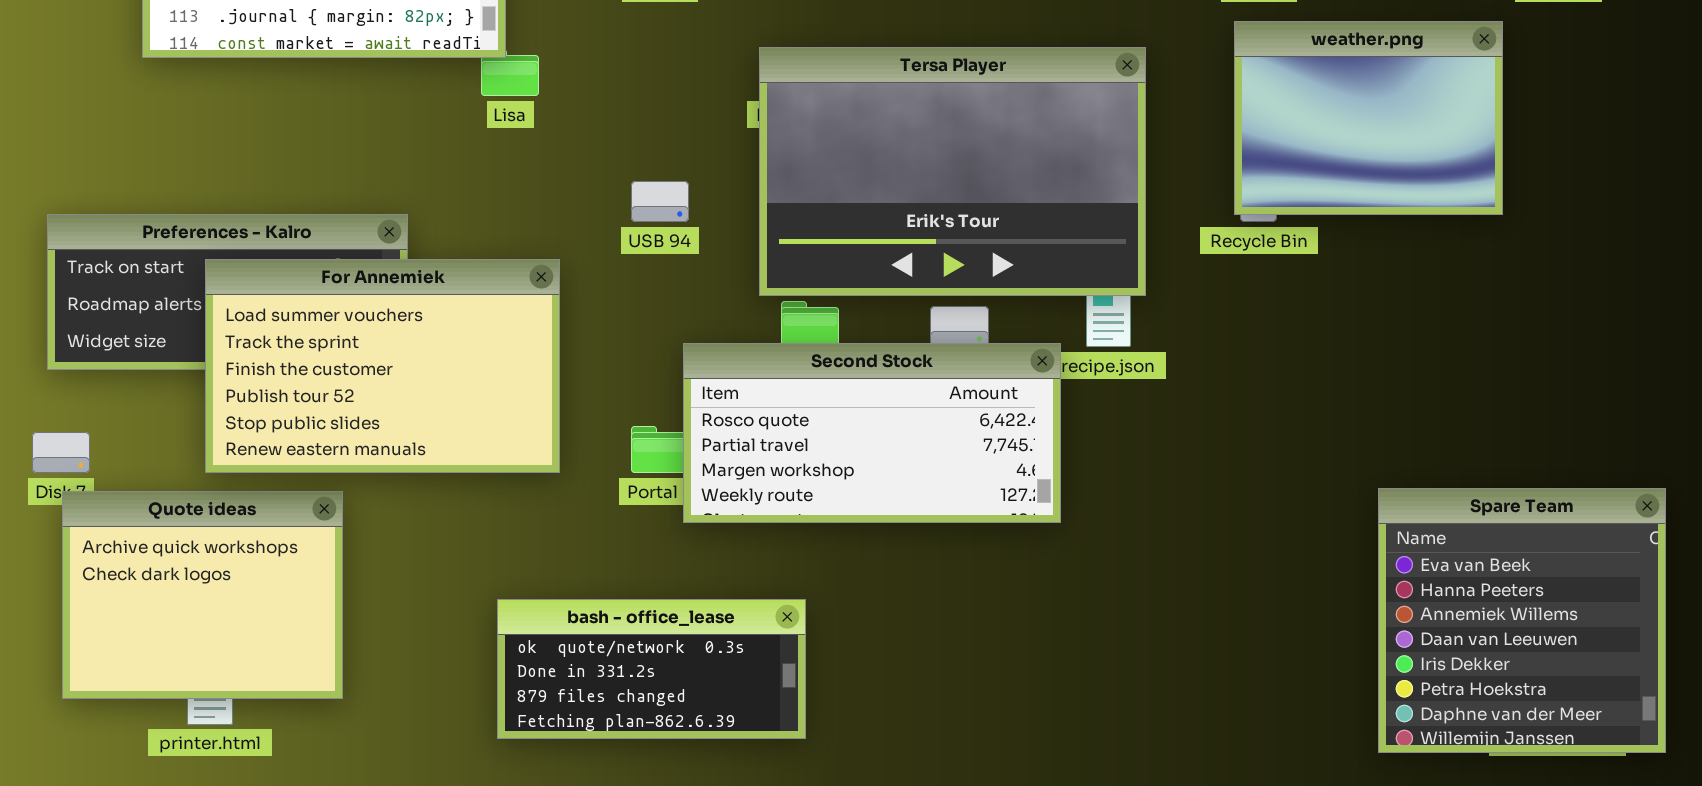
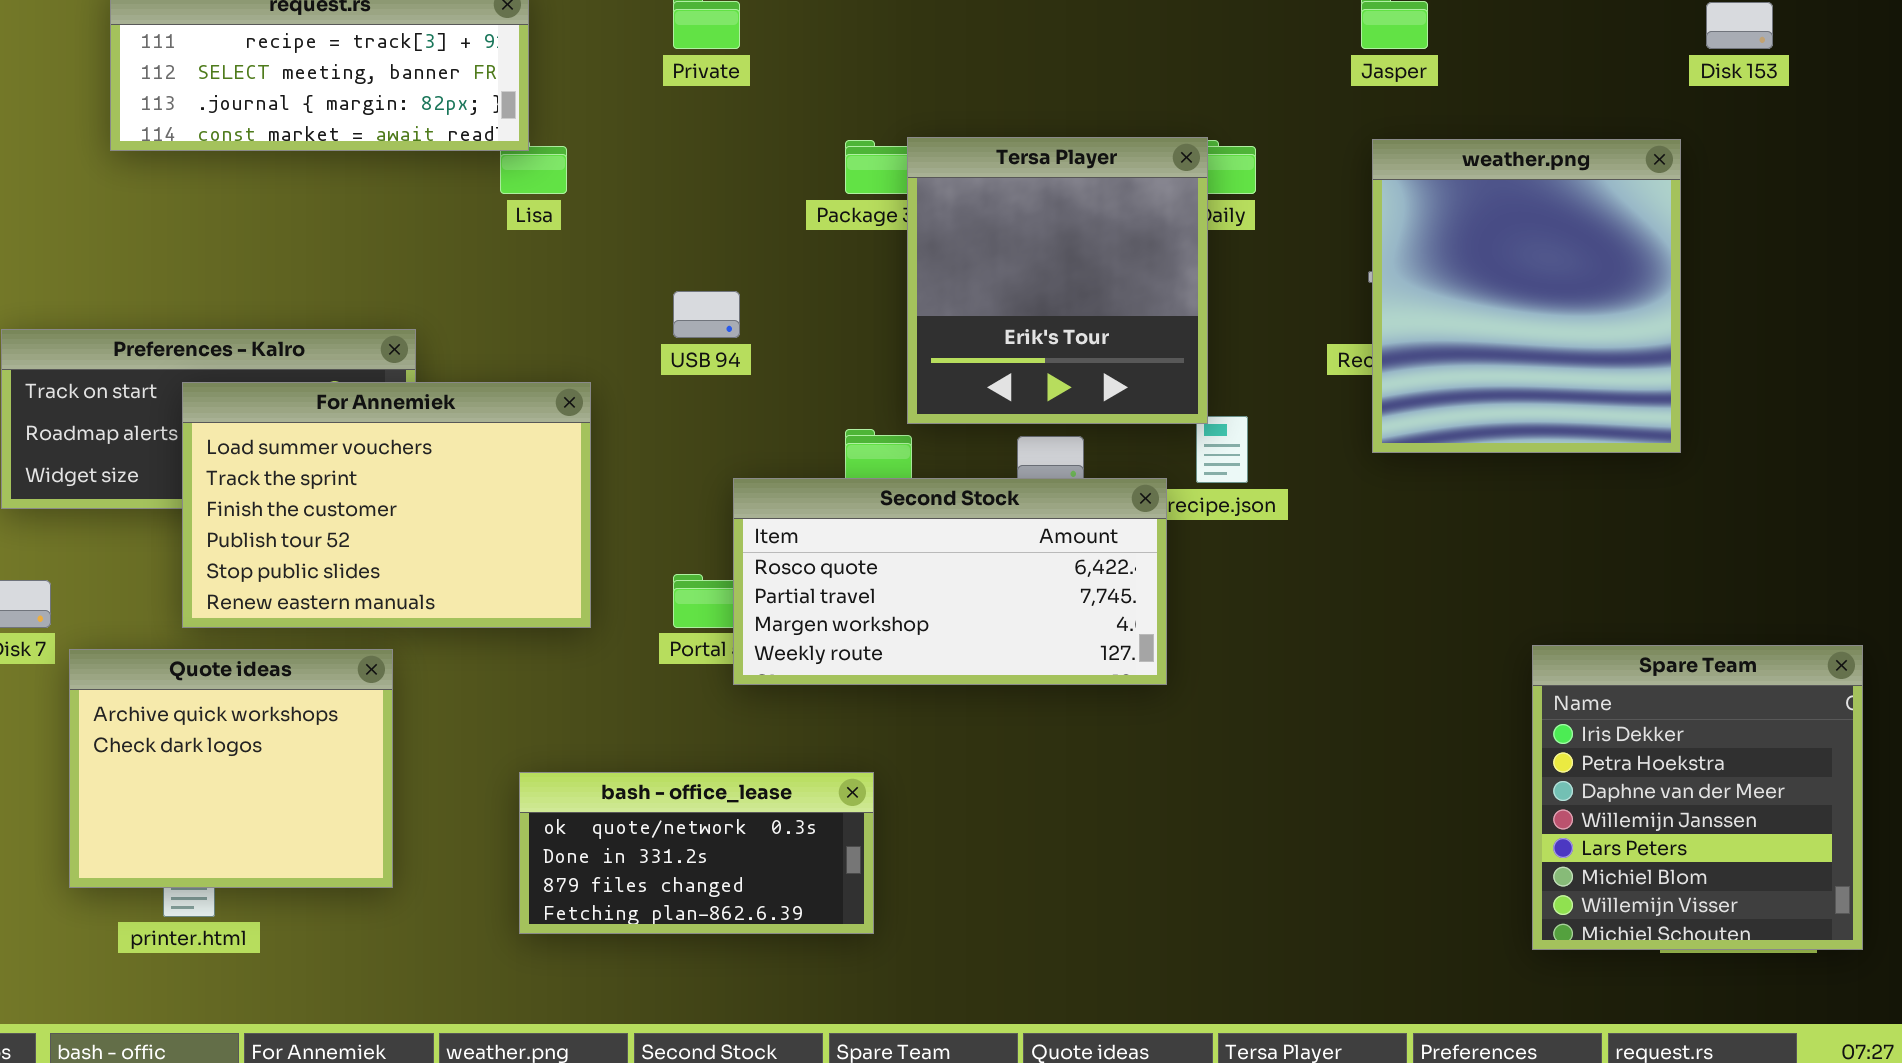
weather.png: [1234,21,1503,215] -> [1372,139,1681,453], moved, resized
Tersa Player: [759,47,1146,296] -> [907,137,1208,424], moved, resized
Spare Team: [1378,488,1666,753] -> [1532,645,1863,950], scrolled down 4 rows
Quote ideas: [62,491,343,699] -> [69,649,393,888], moved

